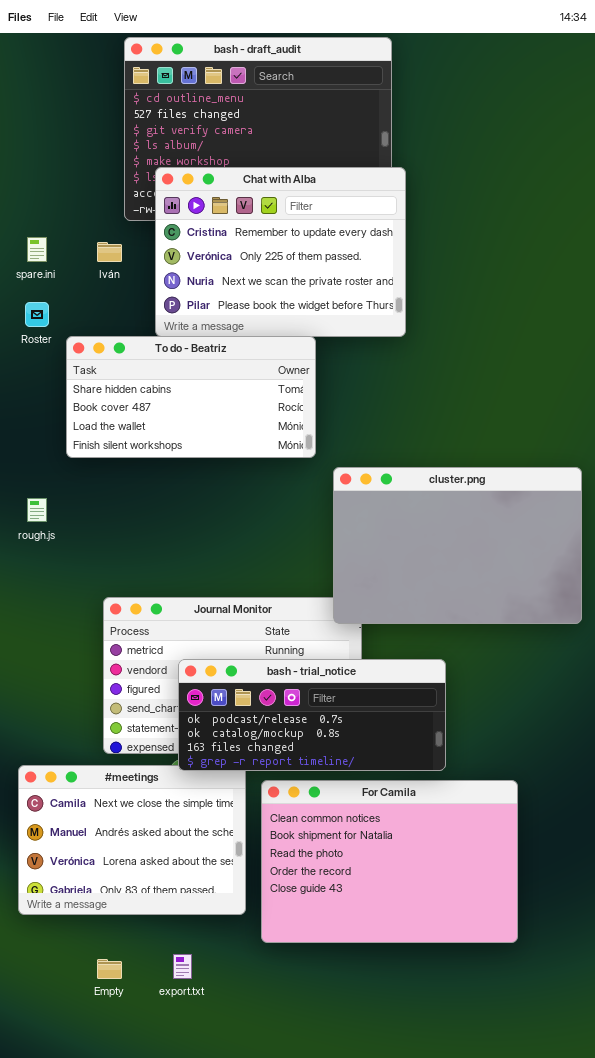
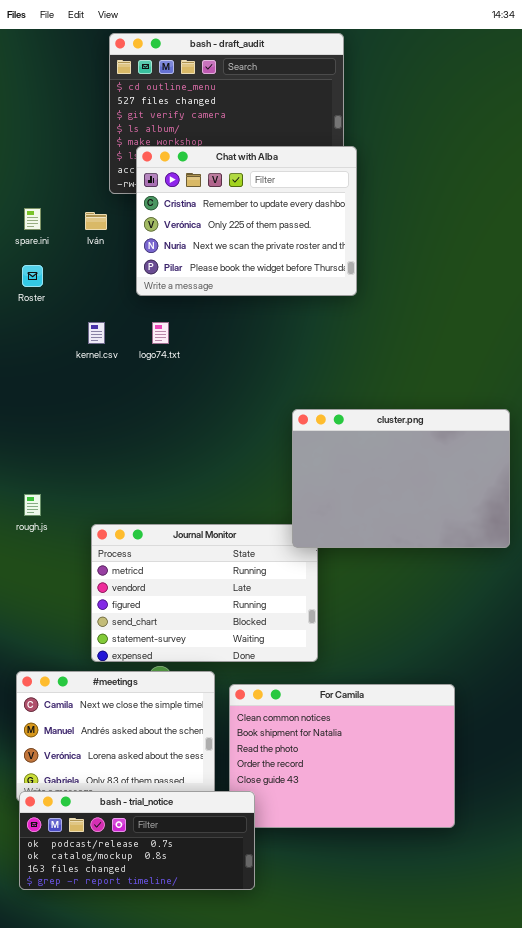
To do - Beatriz: [66,336,316,458] -> none, closed
rough.js: [27,498,47,522] -> [24,494,41,516], moved
bash - trial_notice: [178,659,446,771] -> [19,791,255,890], moved

